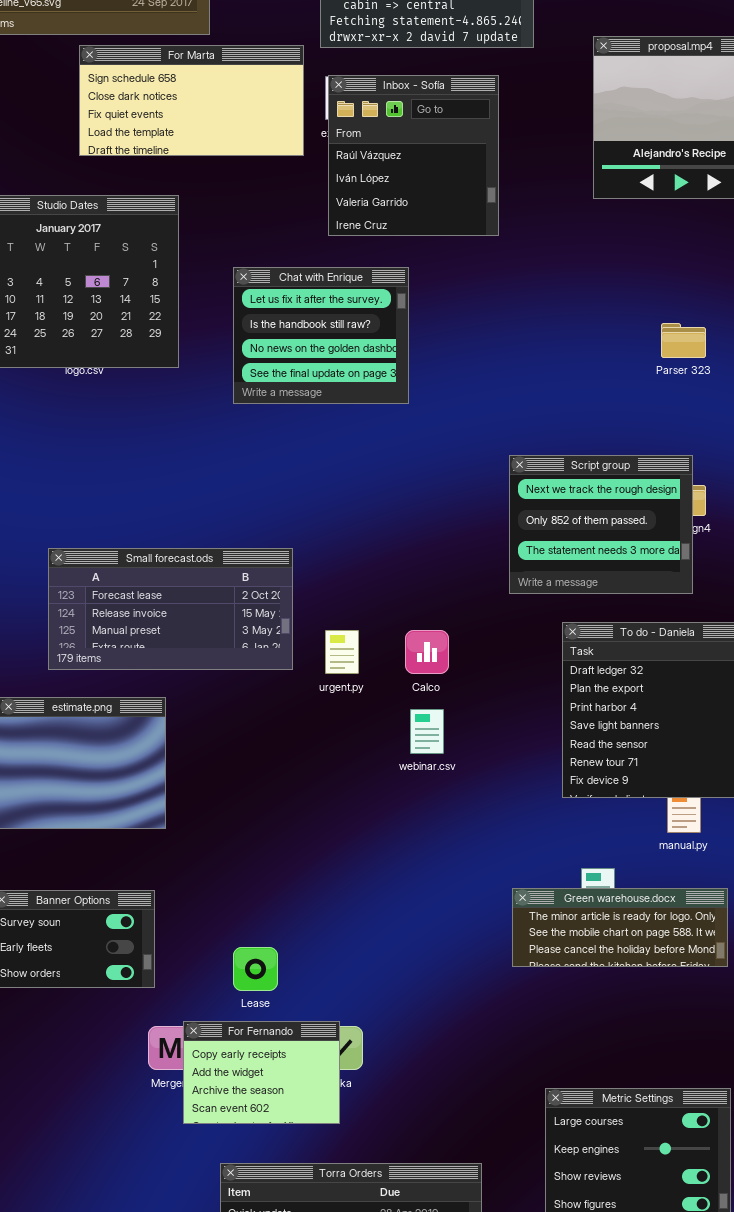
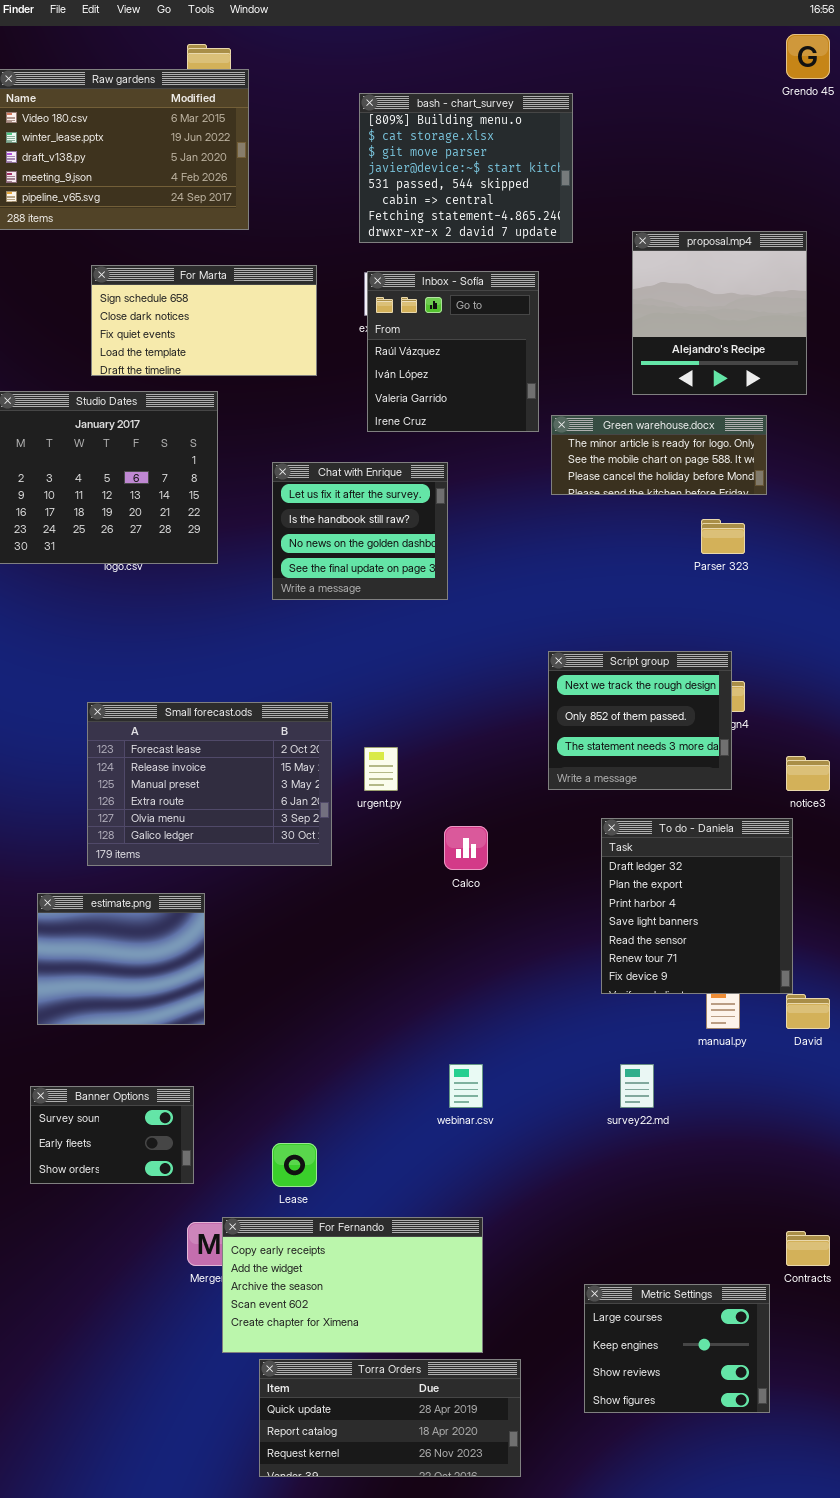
For Marta: [79,45,304,156] -> [91,265,317,376], moved
Small forecast.ods: [48,548,293,670] -> [87,702,332,866], resized
urgent.py: [325,630,359,674] -> [364,747,398,791], moved
webinar.csv: [410,709,444,754] -> [449,1064,483,1108], moved
Green warehouse.docx: [512,888,728,967] -> [551,415,767,495], moved
For Fernando: [183,1021,340,1124] -> [222,1217,483,1353], resized

